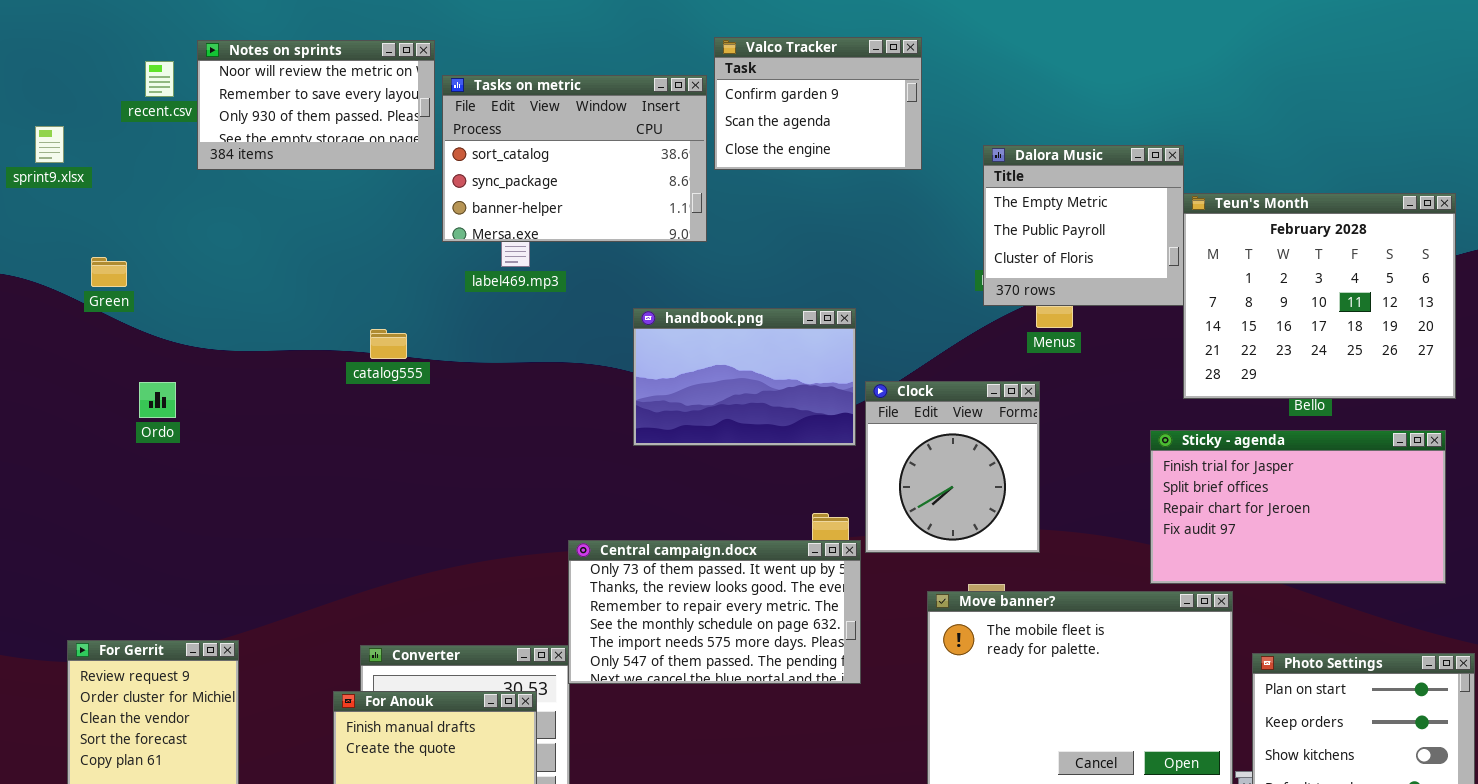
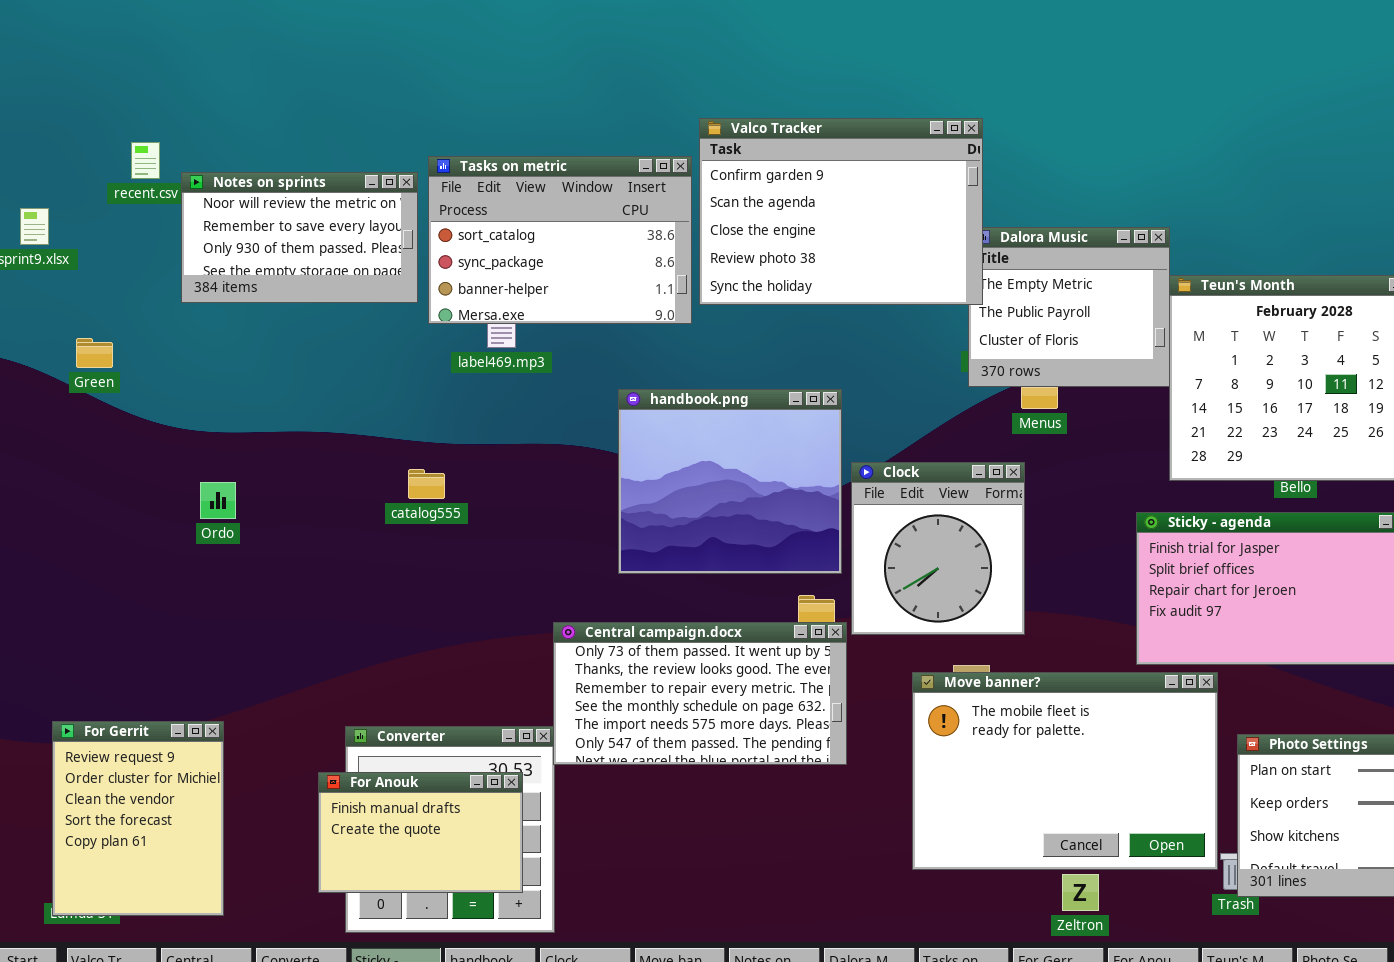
Valco Tracker: [714,37,922,170] -> [699,118,983,305], resized
Notes on sprints: [197,40,435,170] -> [181,172,418,303], moved
handbook.png: [633,308,856,446] -> [618,389,842,574], resized
catalog555: [370,329,407,359] -> [408,469,445,499], moved
Ordo: [139,382,176,418] -> [200,482,236,519], moved

